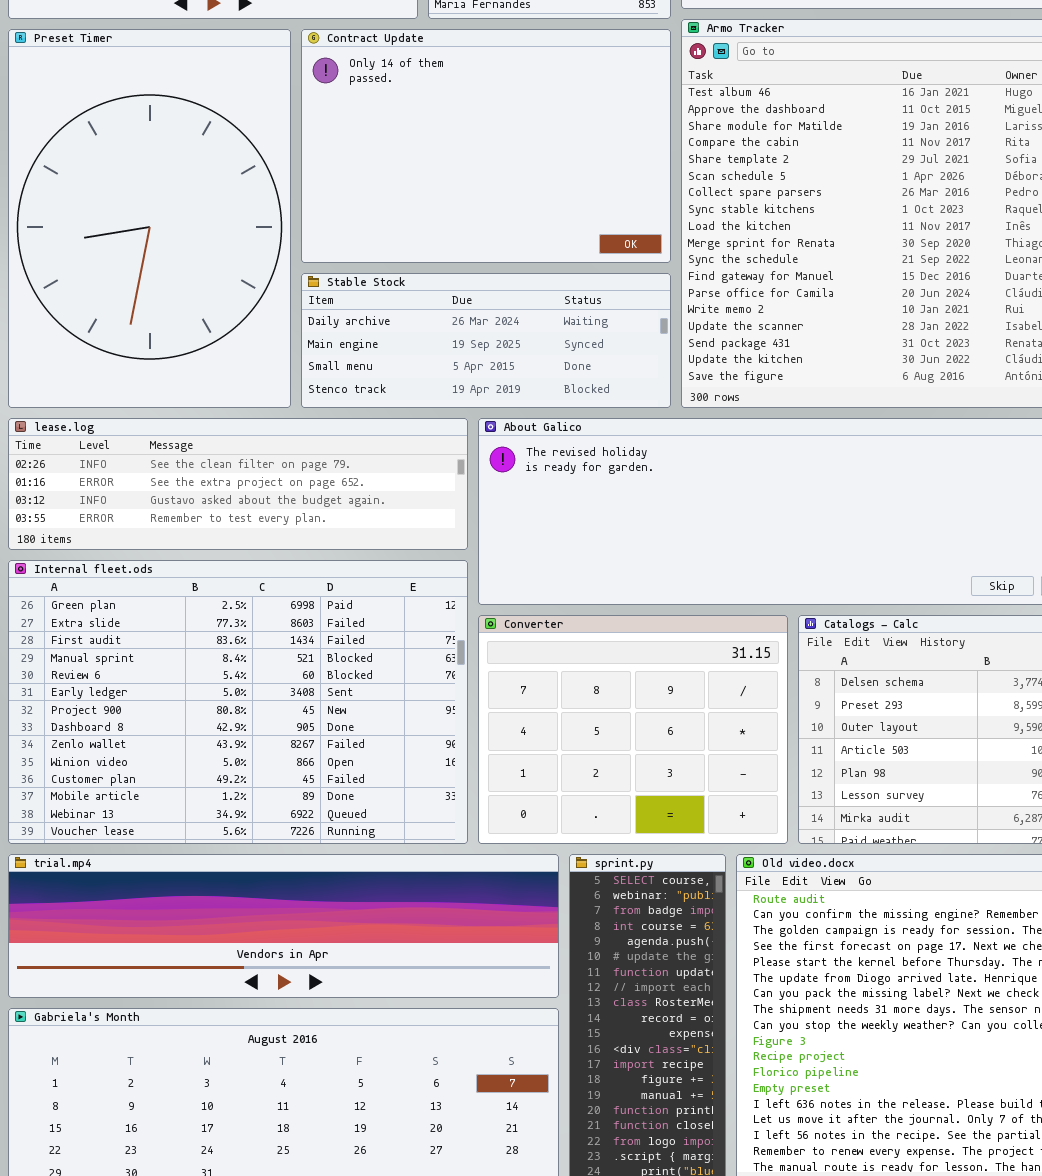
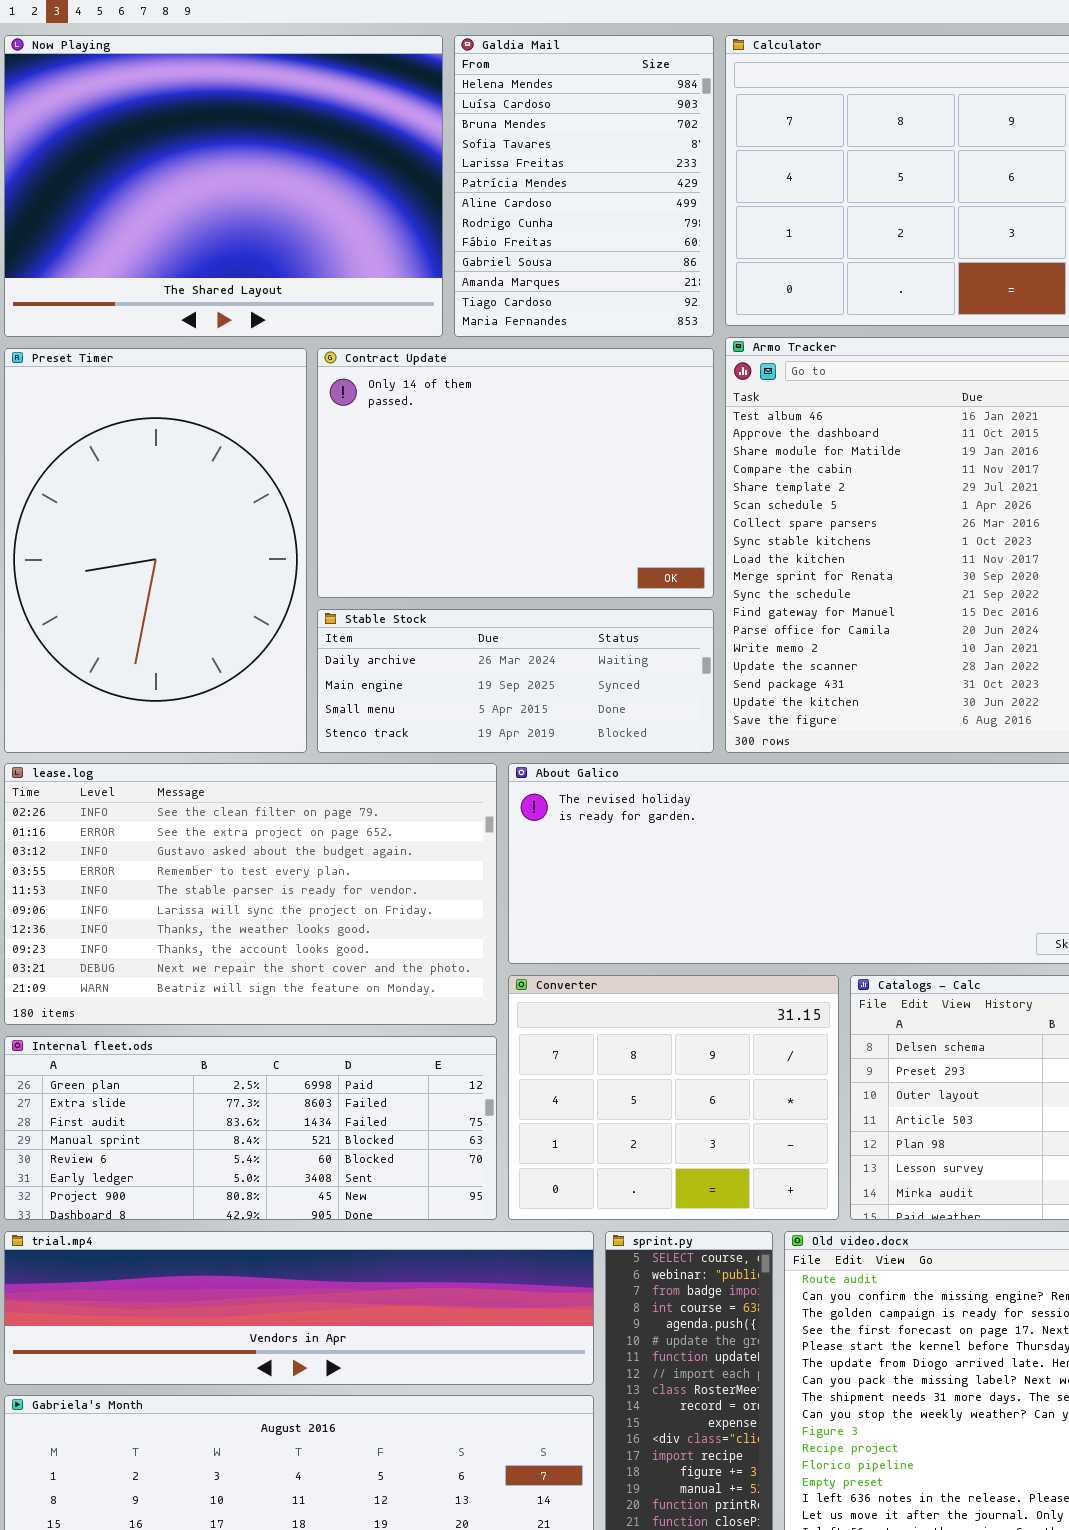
lease.log: [8,418,468,550] -> [4,763,497,1025], resized
Internal fleet.ods: [8,560,468,844] -> [4,1036,497,1220], resized

